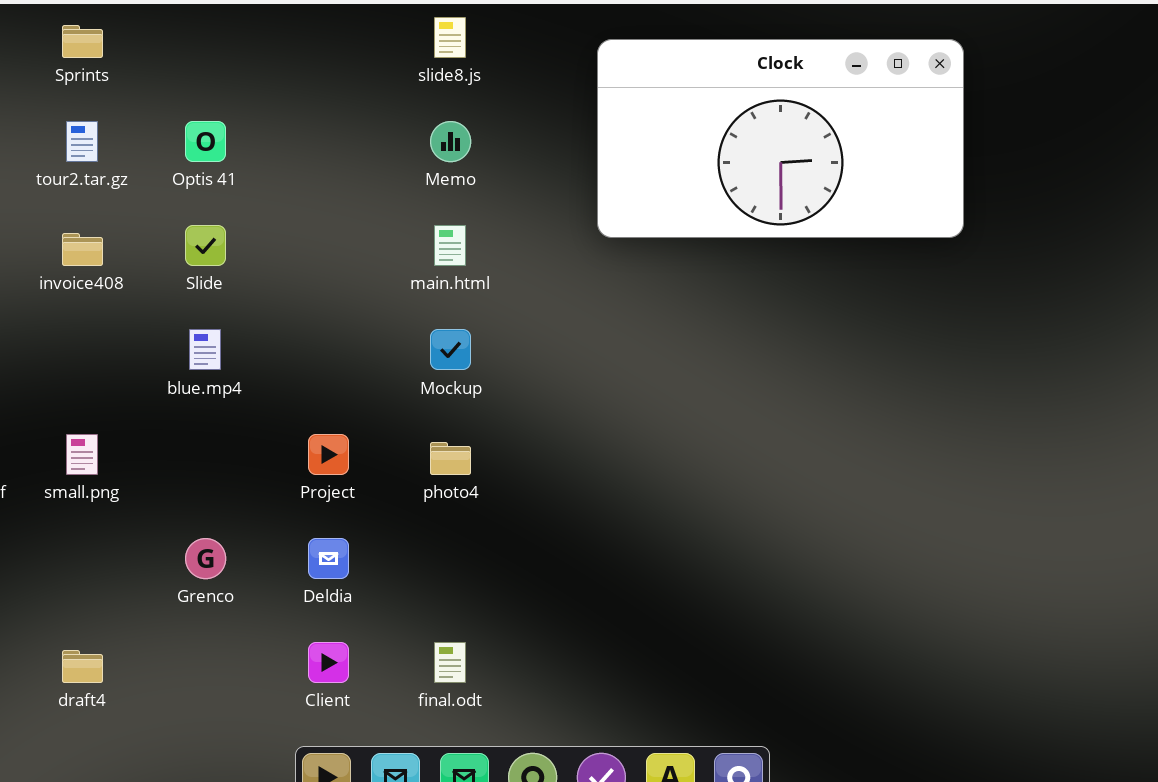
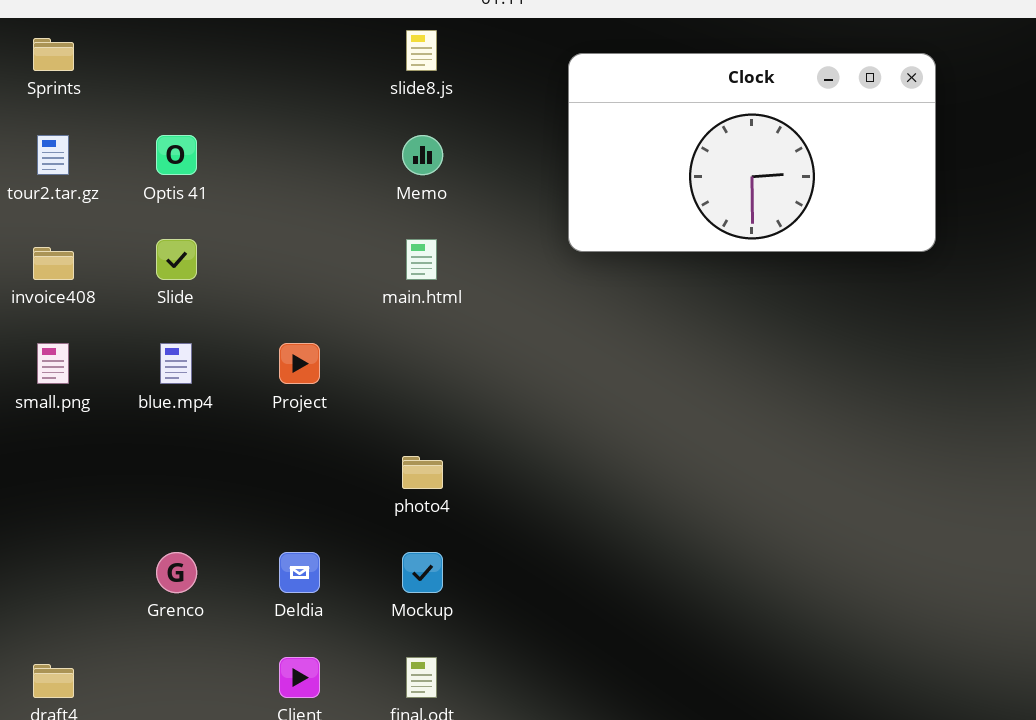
Mockup: [430,329,471,370] -> [402,552,443,593], moved
small.png: [66,434,98,475] -> [37,343,69,384], moved
Project: [308,434,349,475] -> [279,343,320,384], moved

